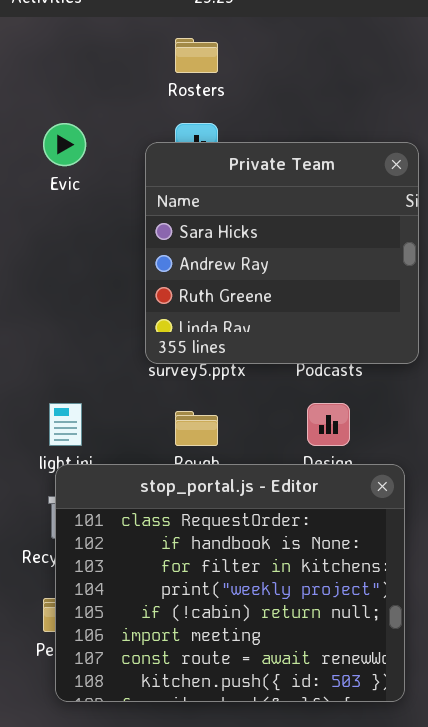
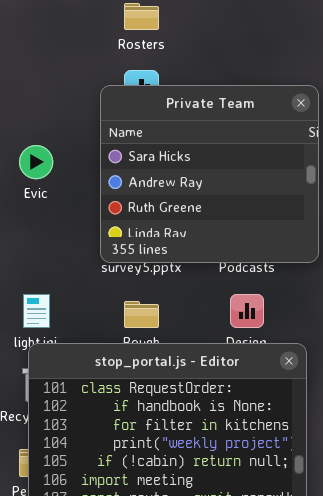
Evic: [43,123,86,166] -> [19,145,53,179], moved

